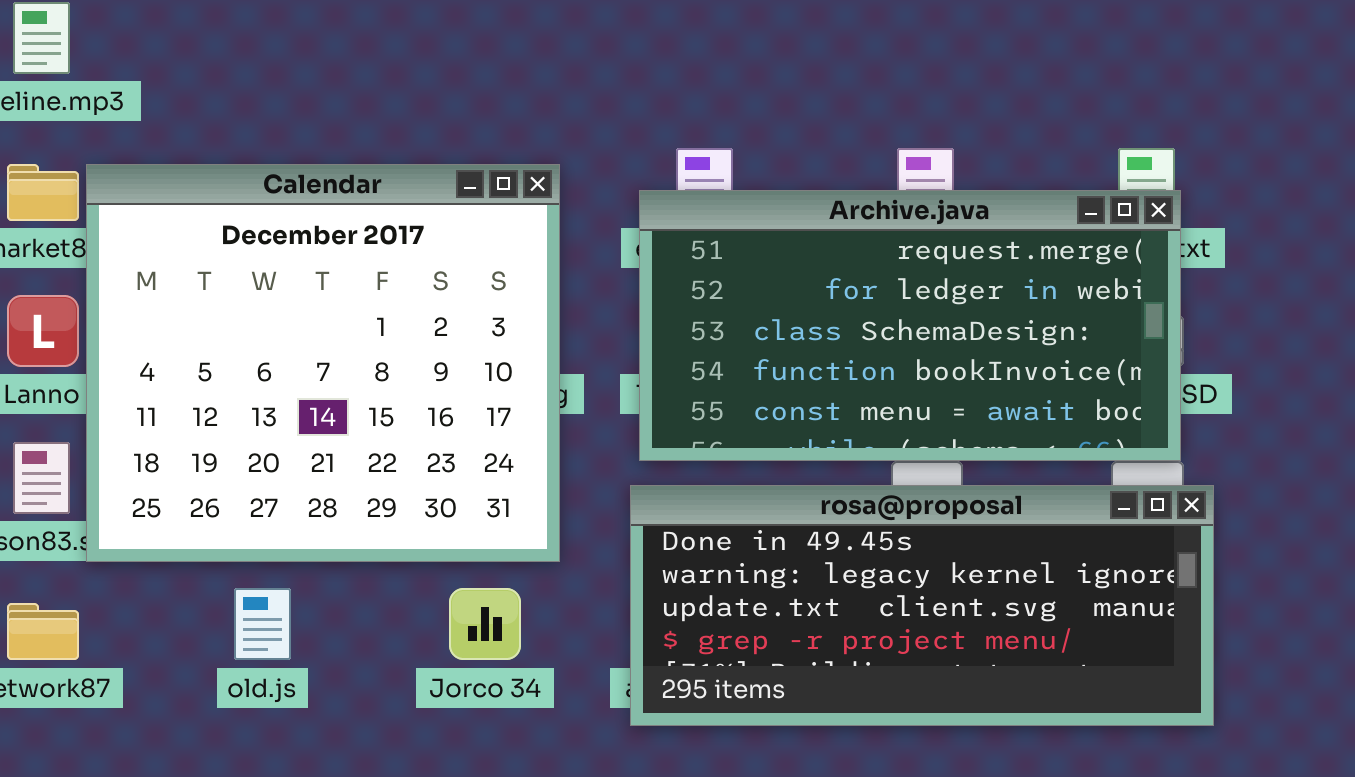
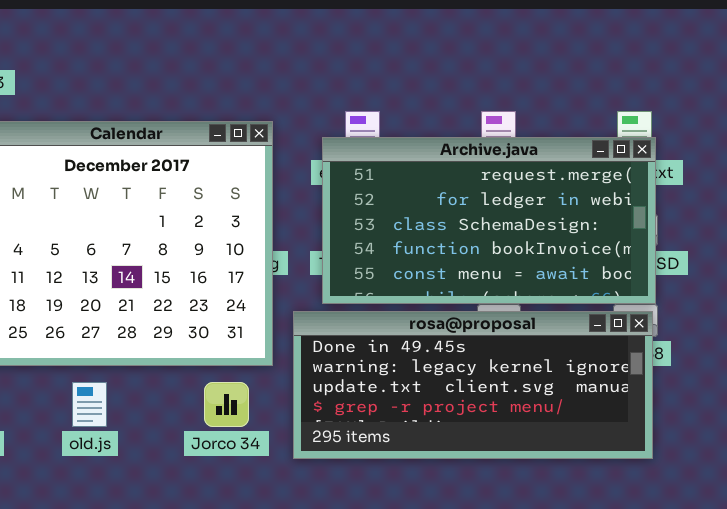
rosa@proposal: [630,485,1214,726] -> [293,311,653,459], moved

